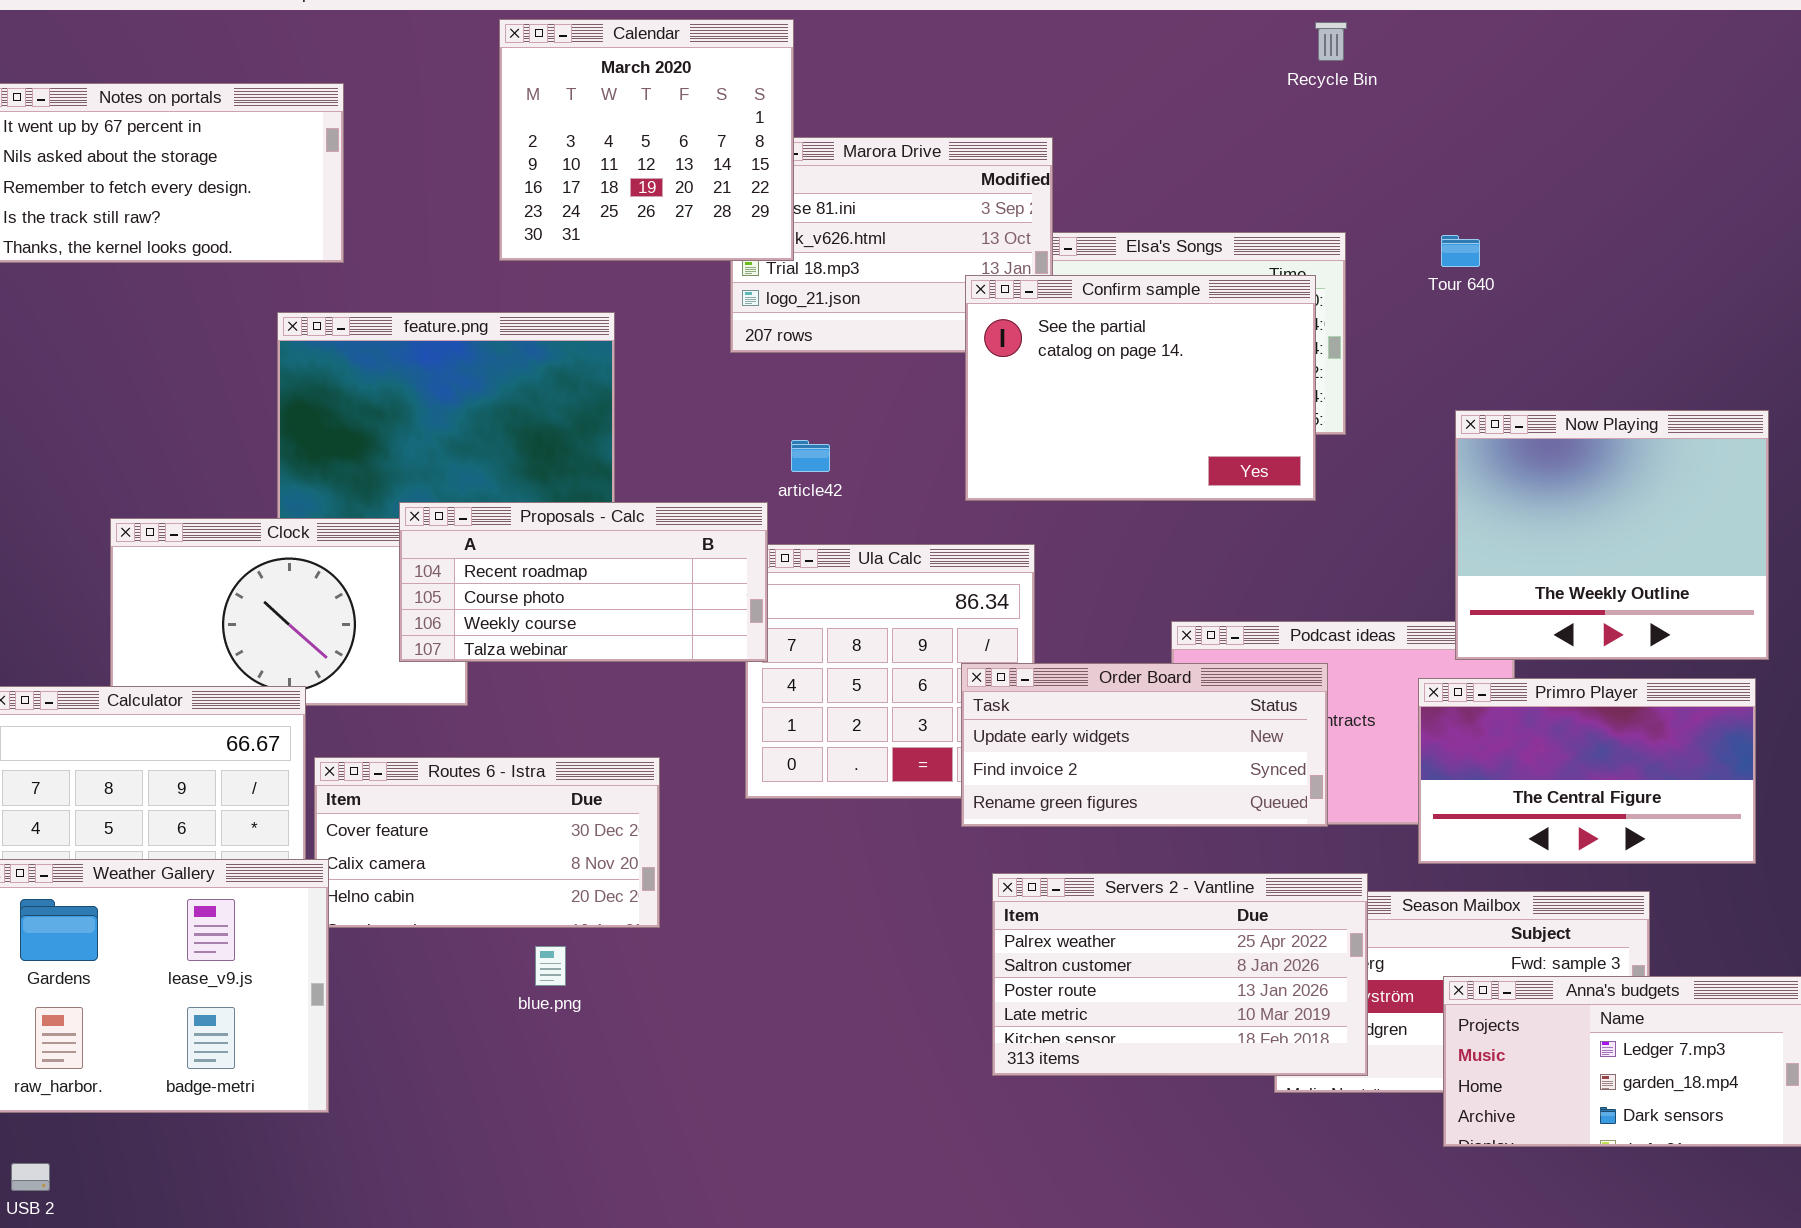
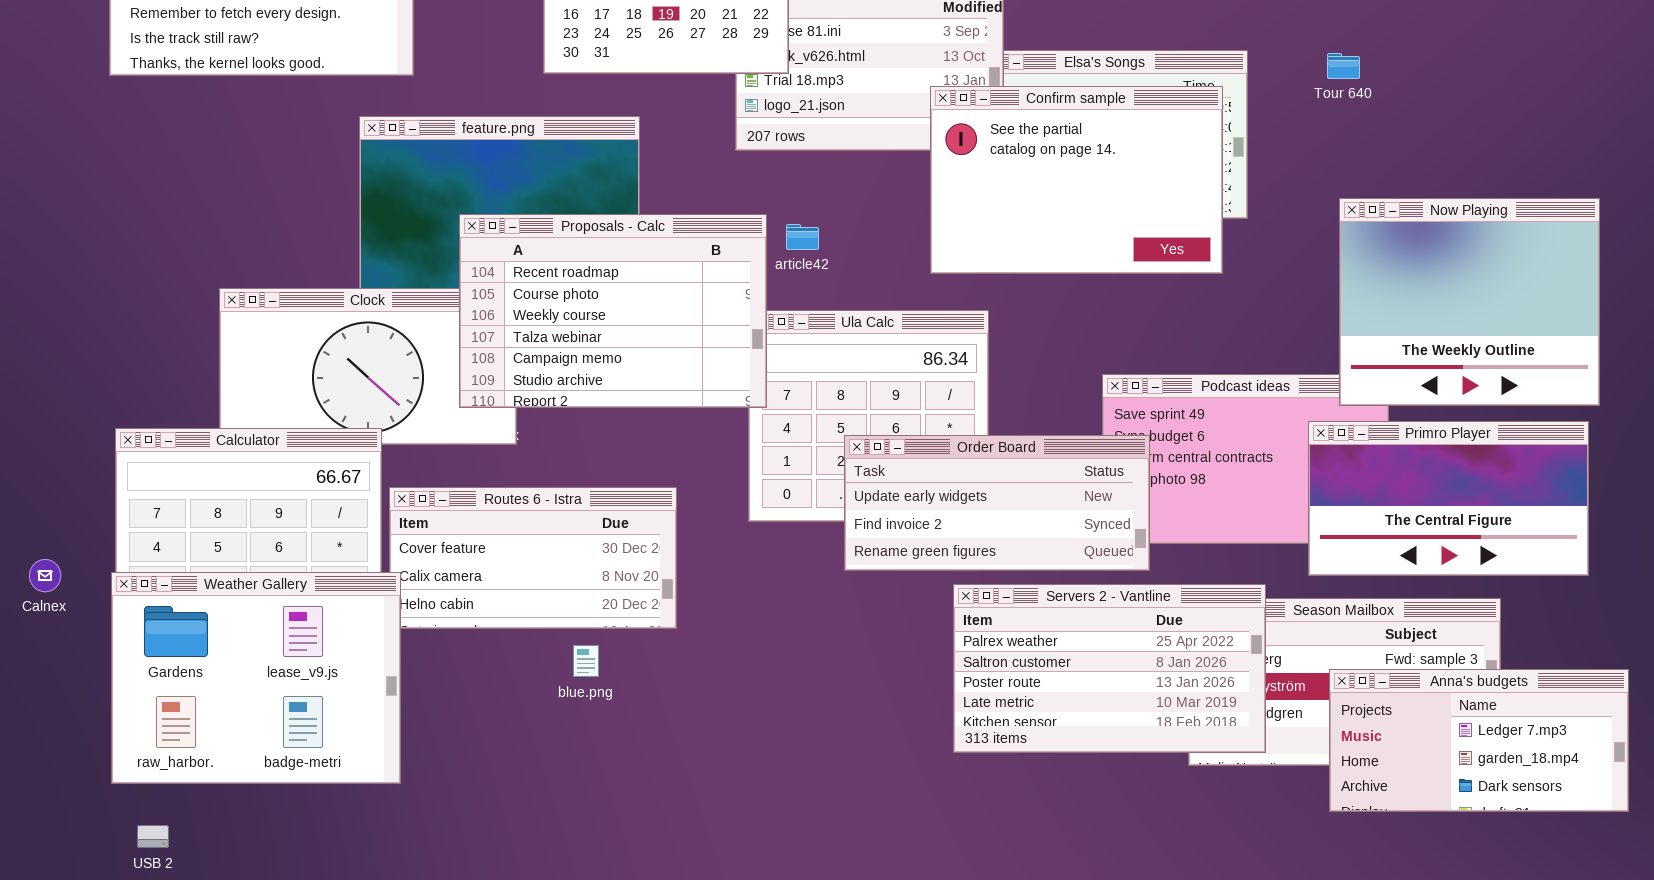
Proposals - Calc: [399,502,768,662] -> [459,214,767,408], resized
Order Board: [961,663,1328,827] -> [844,435,1150,571], moved

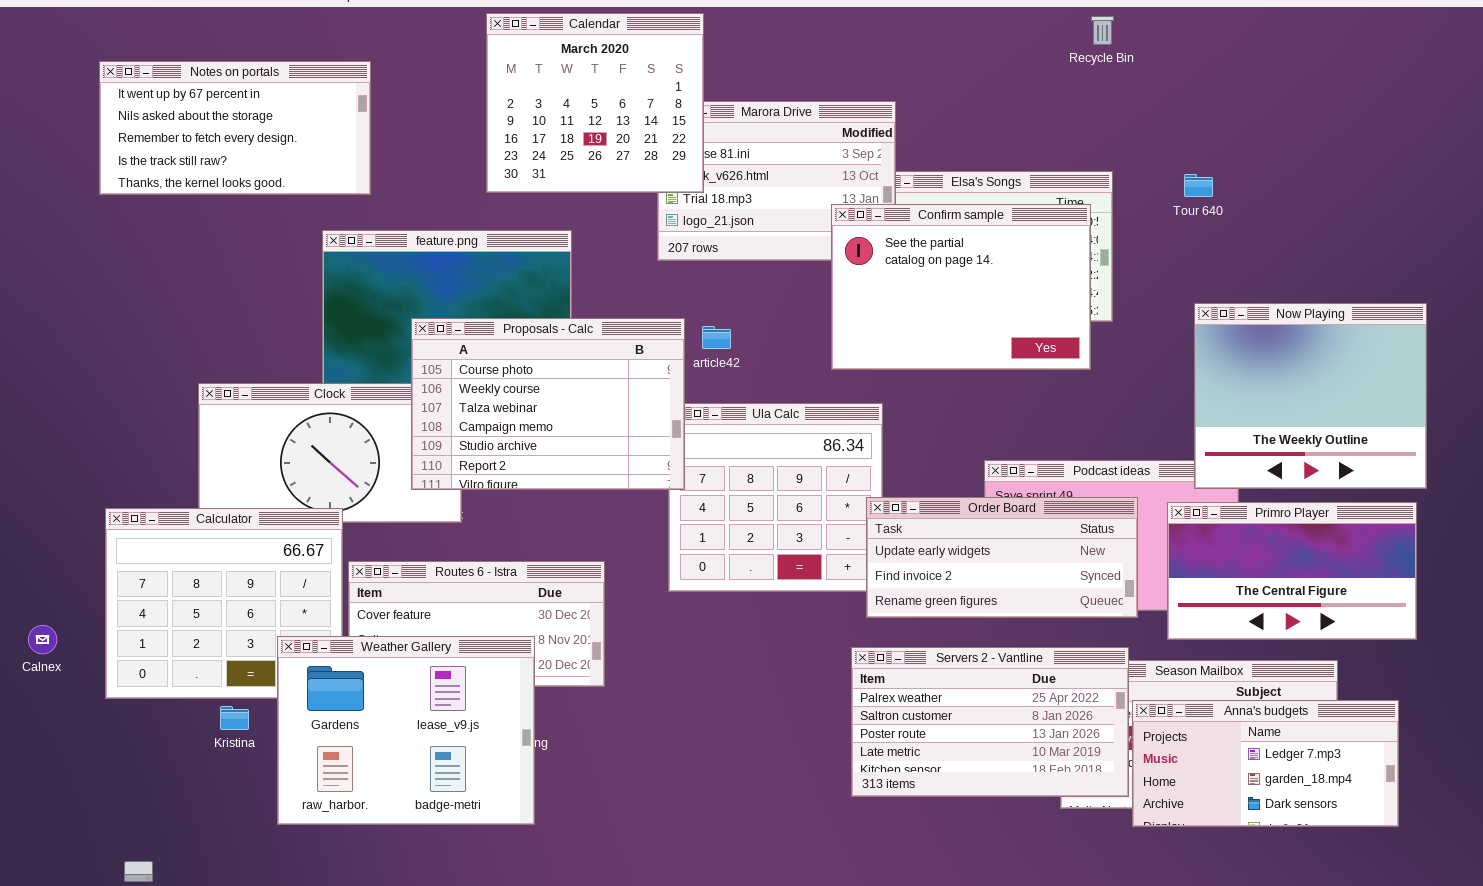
Proposals - Calc: [459,214,767,408] -> [411,318,685,490], scrolled down 1 row
Order Board: [844,435,1150,571] -> [866,497,1138,618], moved
Weather Gallery: [111,572,401,784] -> [277,636,535,825], moved
Anna's budgets: [1329,669,1629,812] -> [1132,700,1399,827], moved

